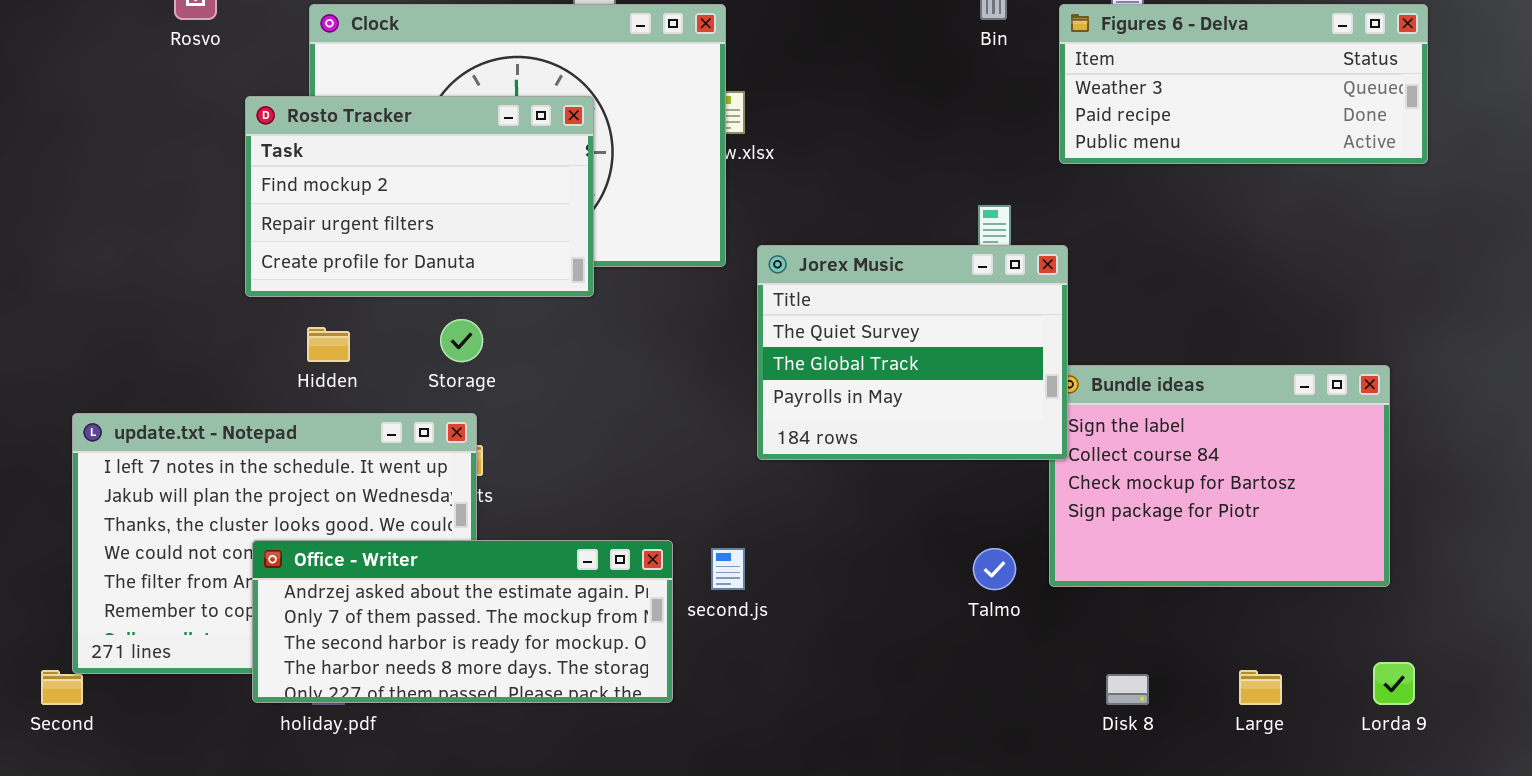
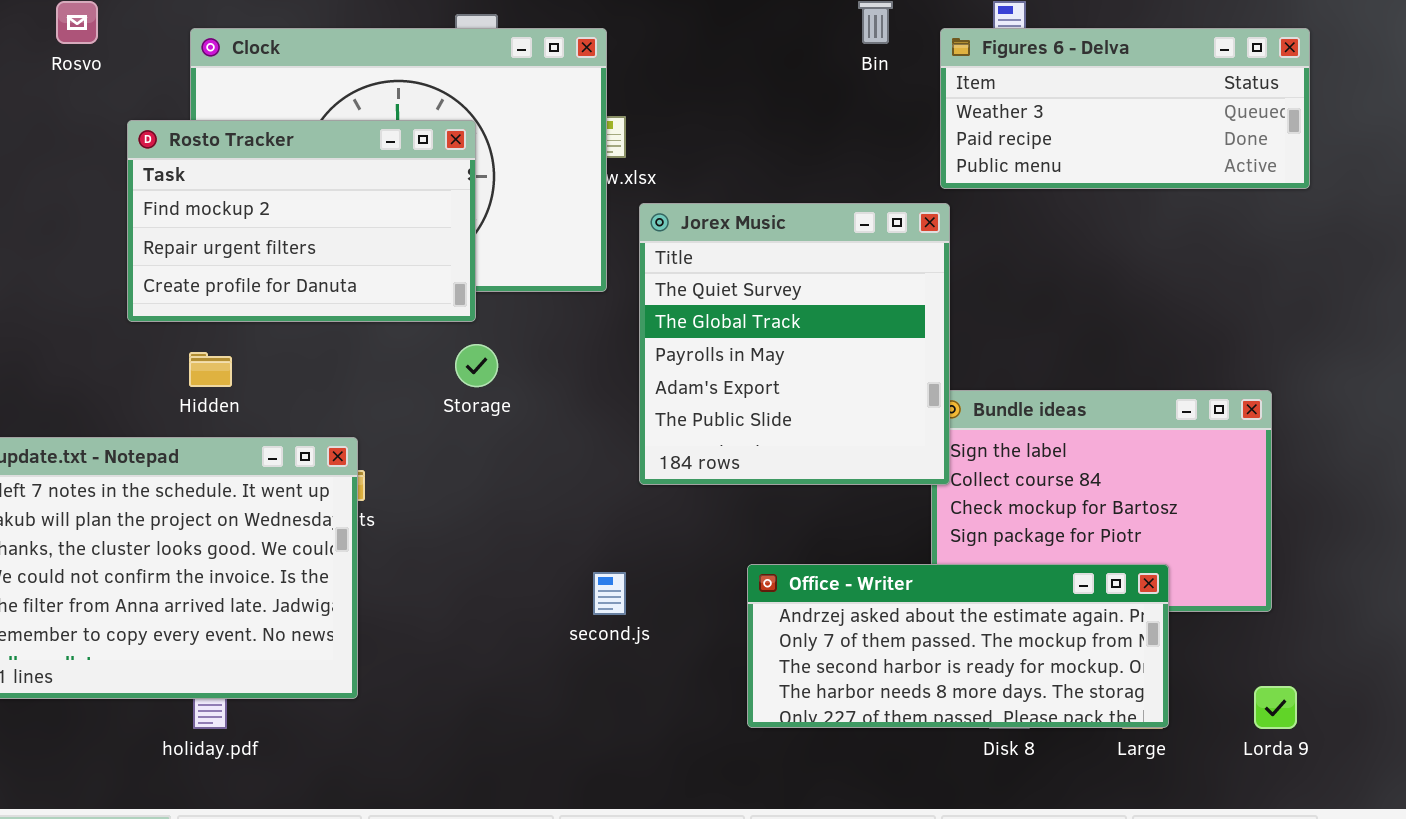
Jorex Music: [757,245,1068,460] -> [639,203,950,485], resized
Storage: [440,319,483,362] -> [455,344,498,387], moved
Office - Writer: [252,540,673,703] -> [747,564,1169,728], moved

